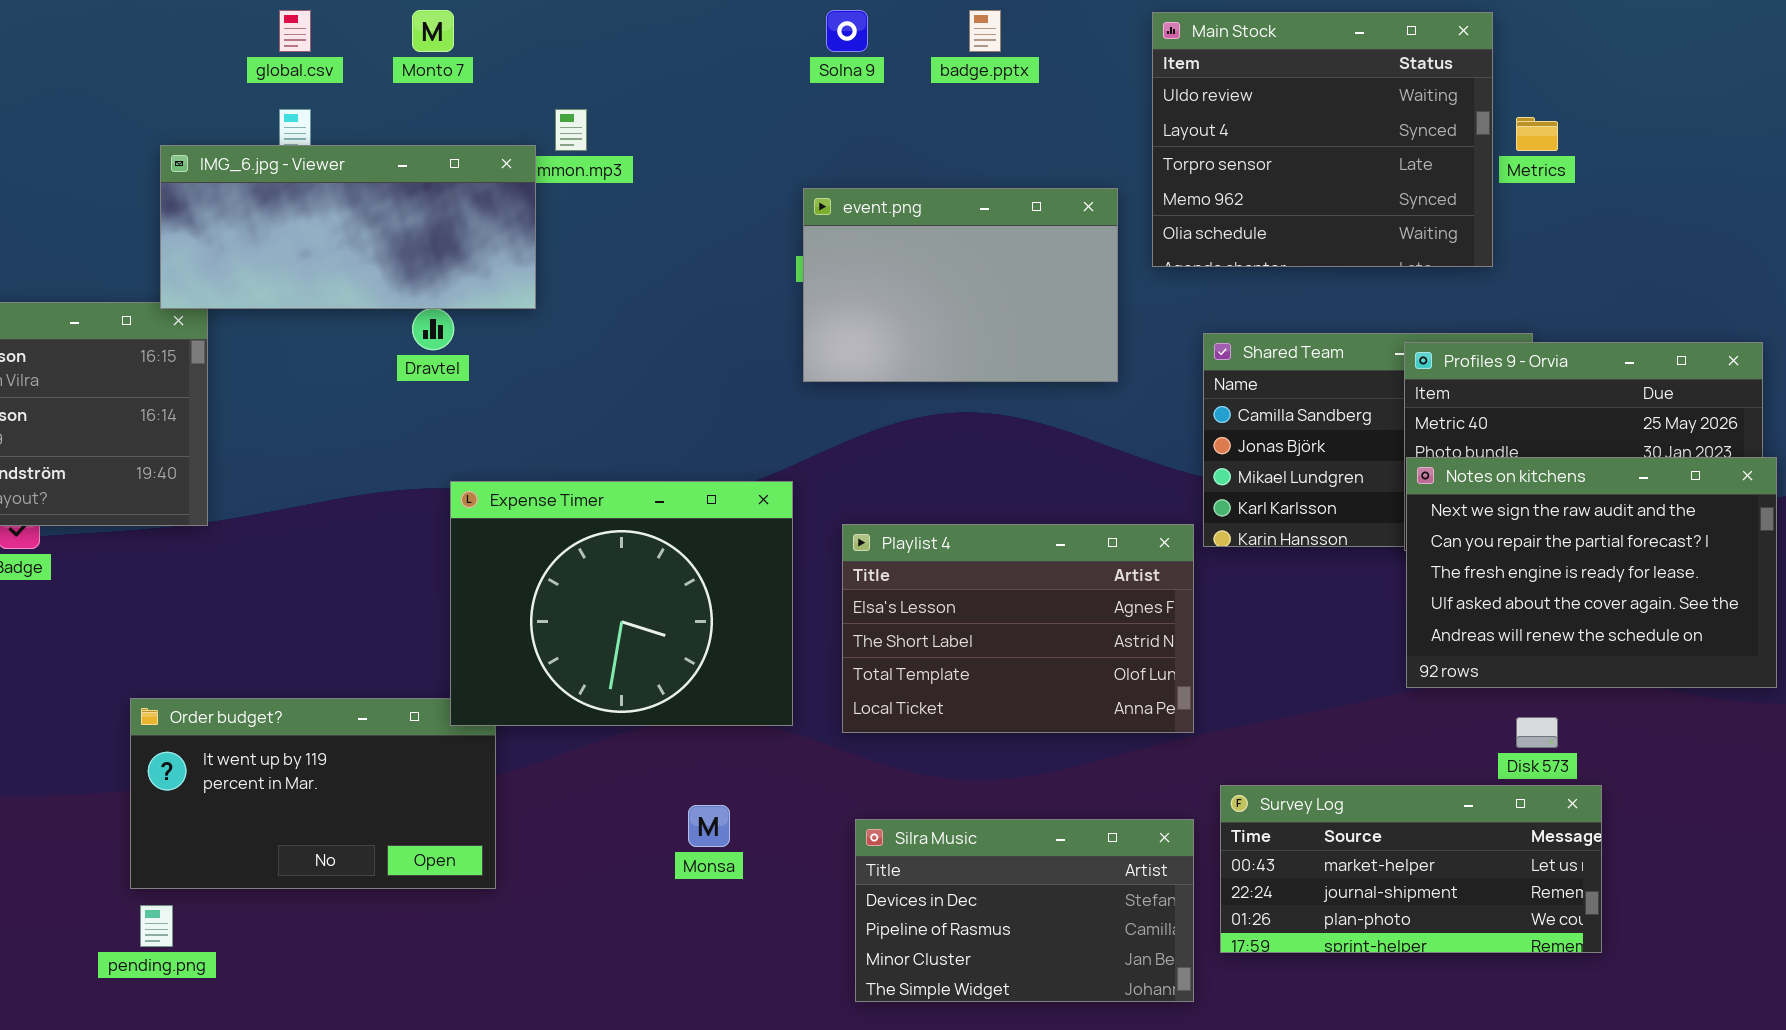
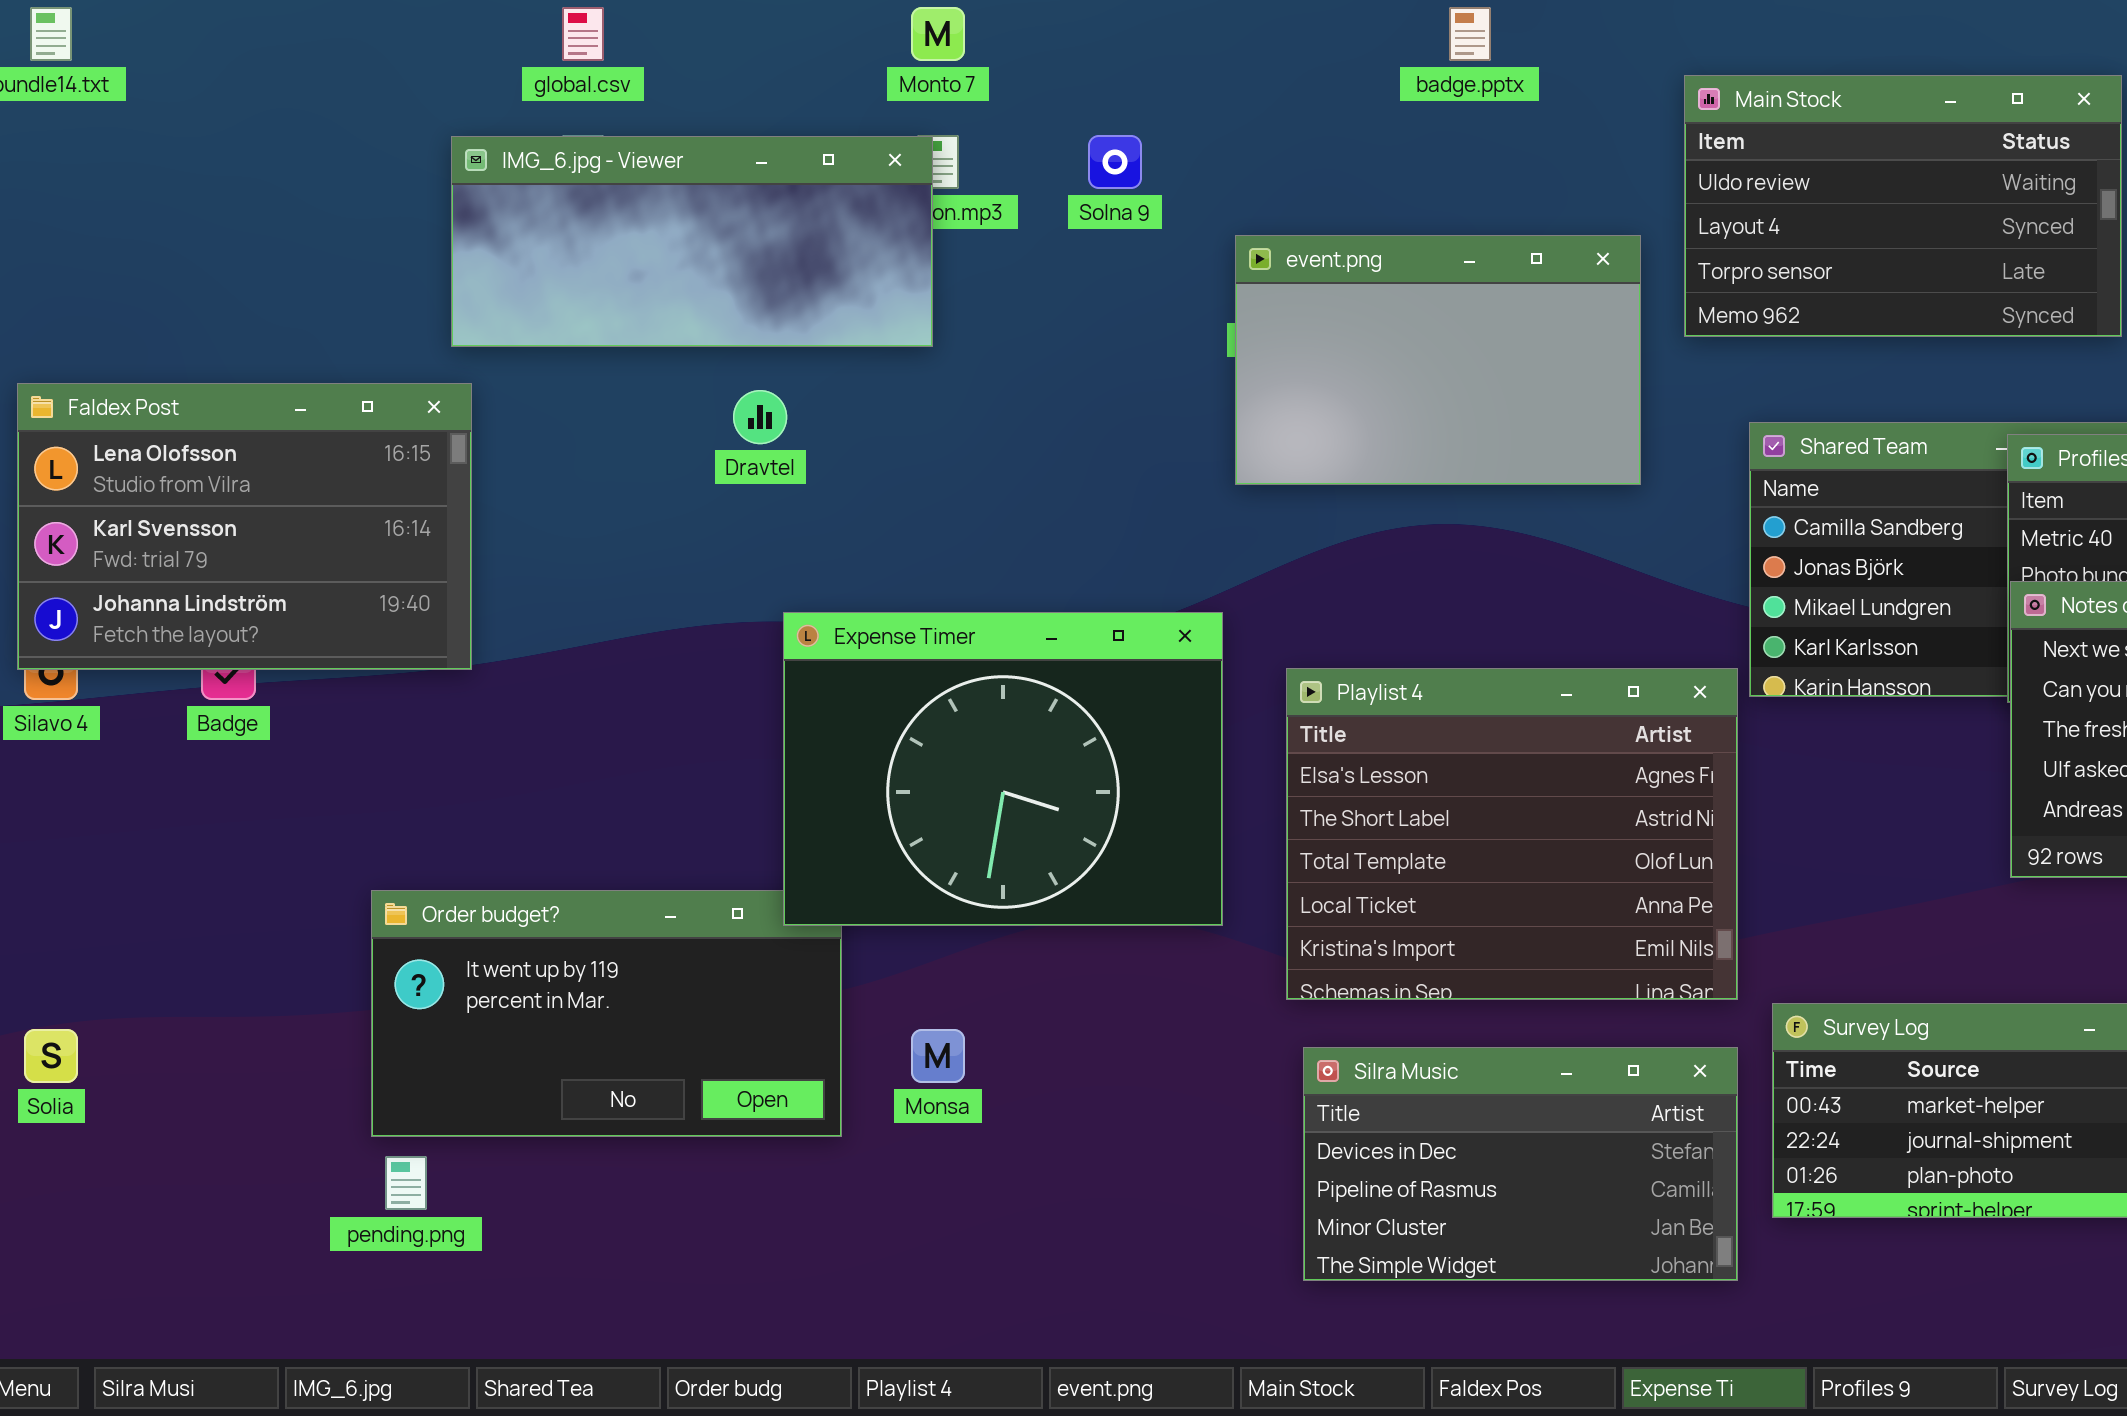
Monto 7: [412,10,454,52] -> [911,7,965,61], moved
Solna 9: [826,10,868,52] -> [1088,135,1142,189], moved
Main Stock: [1152,12,1493,267] -> [1684,75,2122,337], resized
IMG_6.jpg - Viewer: [160,145,536,309] -> [451,136,933,347], moved
Playlist 4: [842,524,1194,733] -> [1286,668,1738,1000], resized
Monsa: [688,805,730,847] -> [911,1029,965,1083], moved

